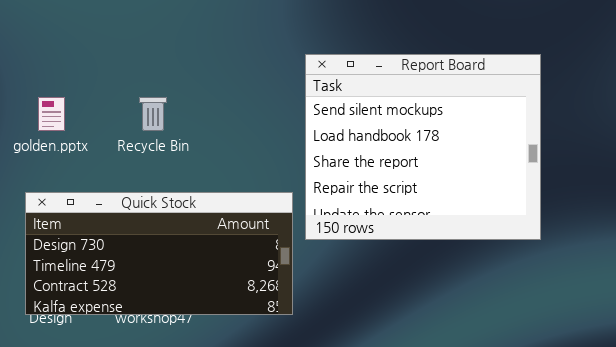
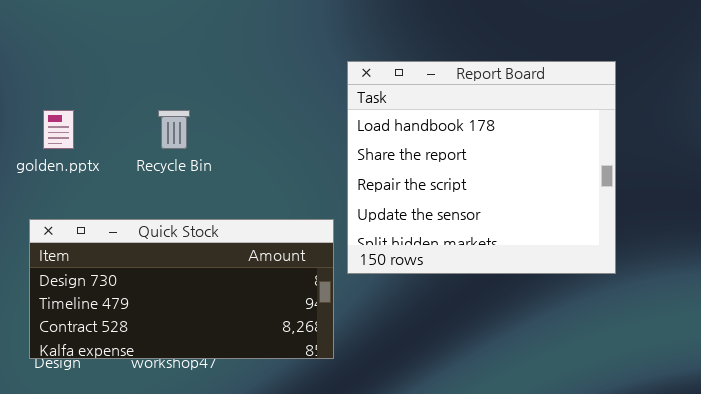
Report Board: [305,54,541,240] -> [347,61,616,274], scrolled down 1 row

